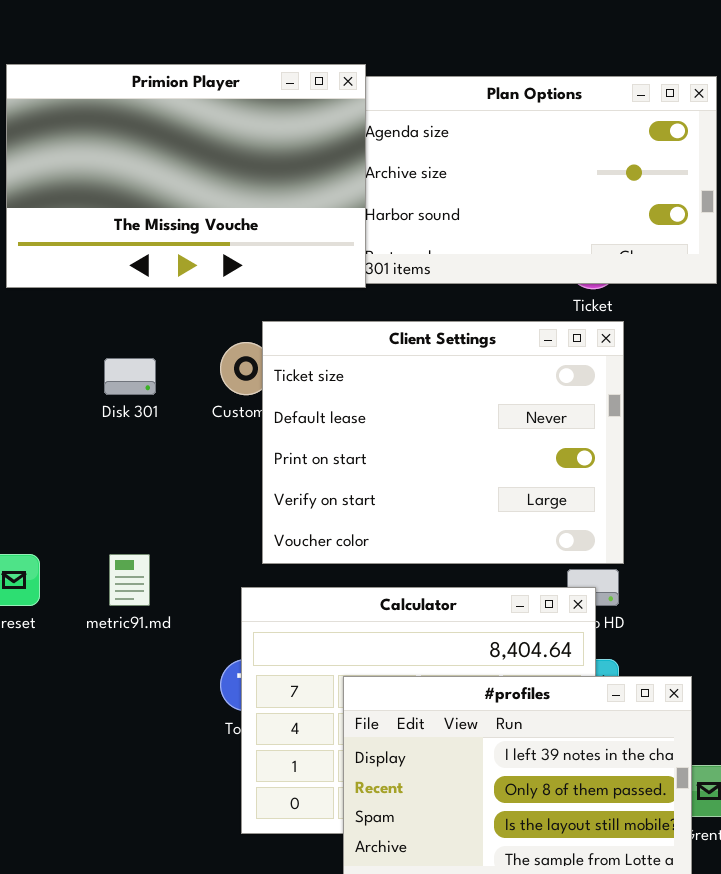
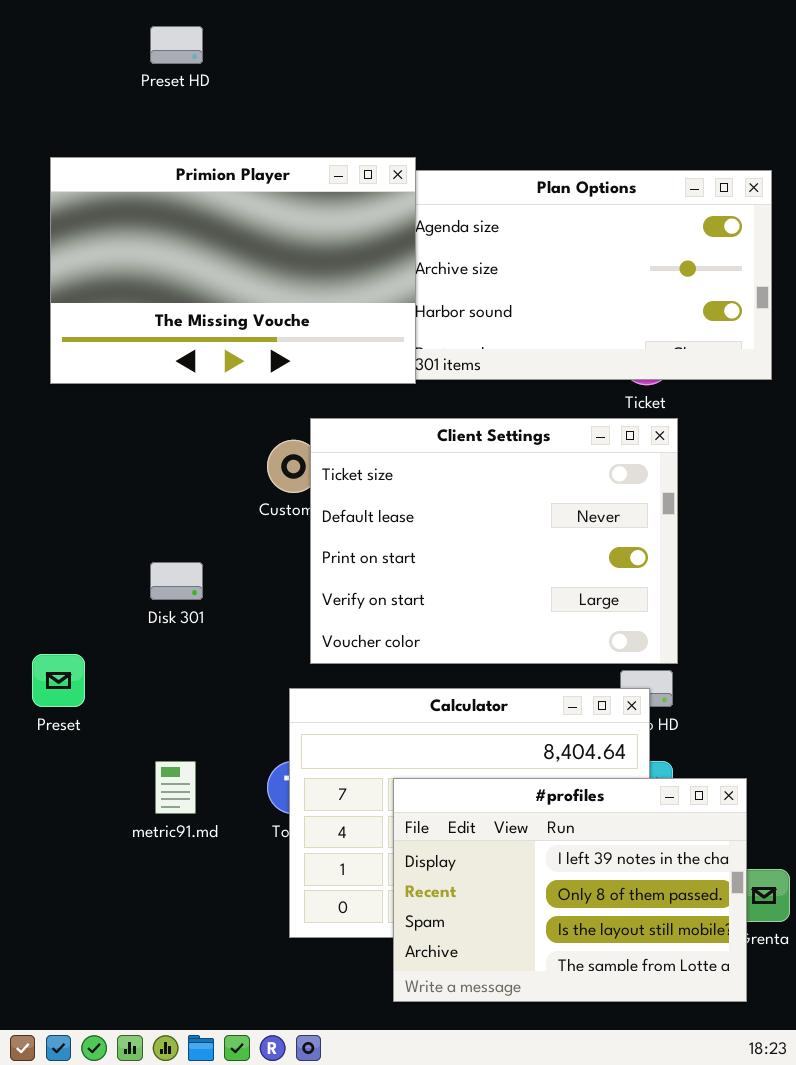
Disk 301: [104,358,156,395] -> [150,562,203,600], moved
metric91.md: [109,554,150,606] -> [155,761,196,814], moved

